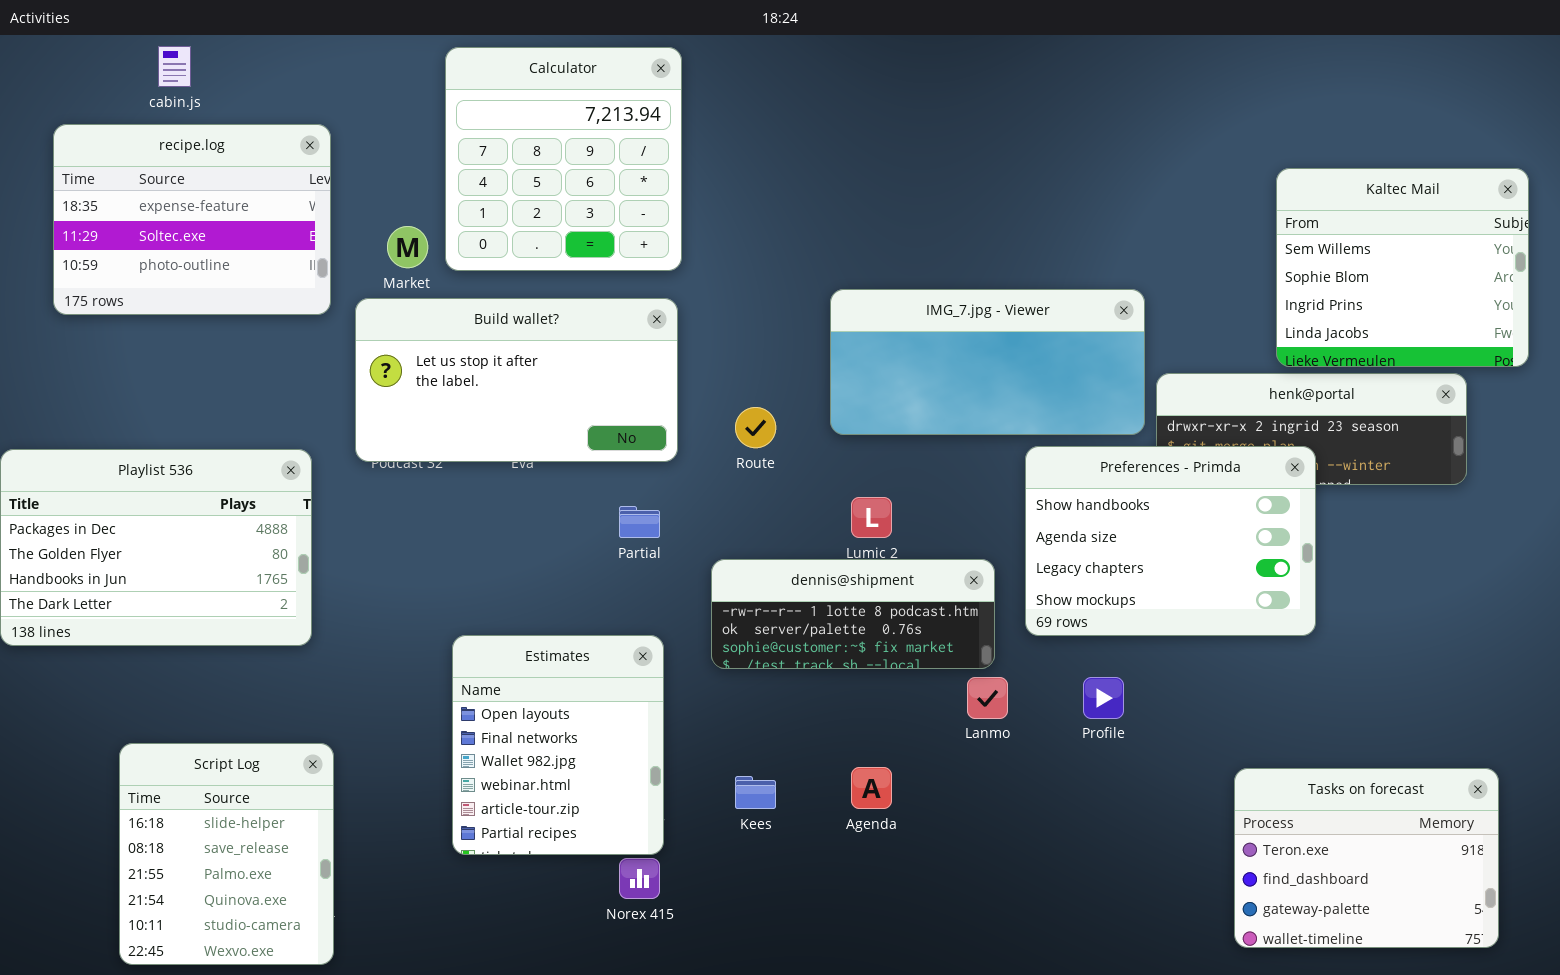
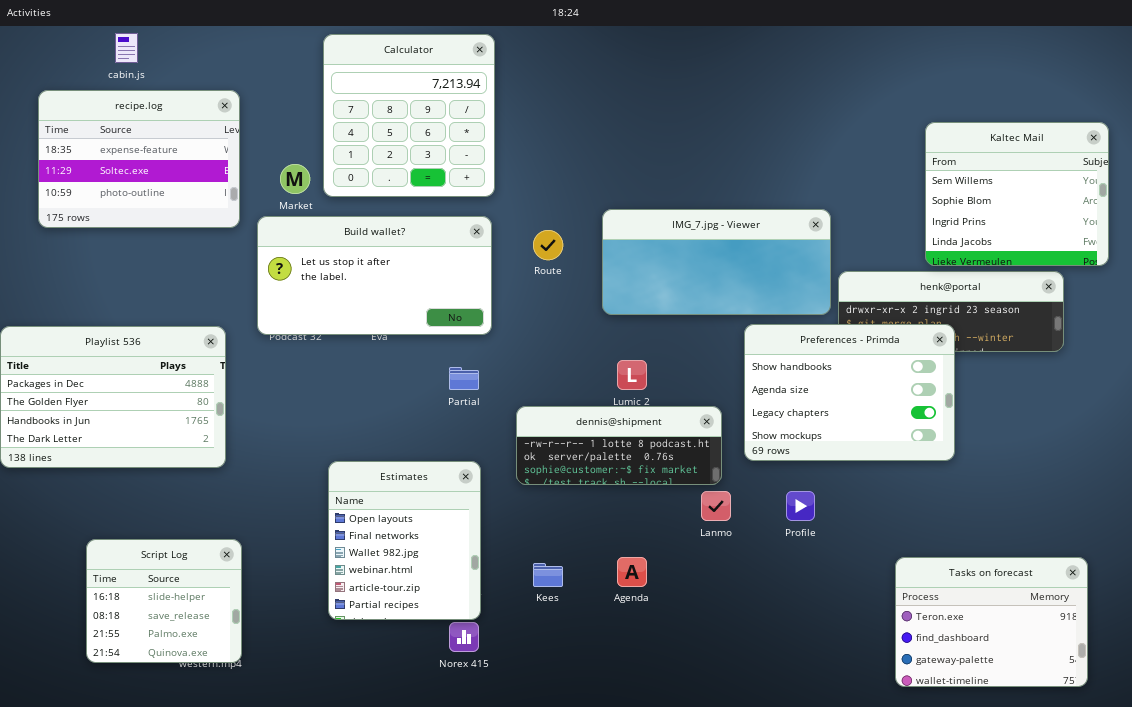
Route: [735,407,776,448] -> [533,230,563,260], moved
Script Log: [119,743,334,965] -> [86,539,242,663], resized

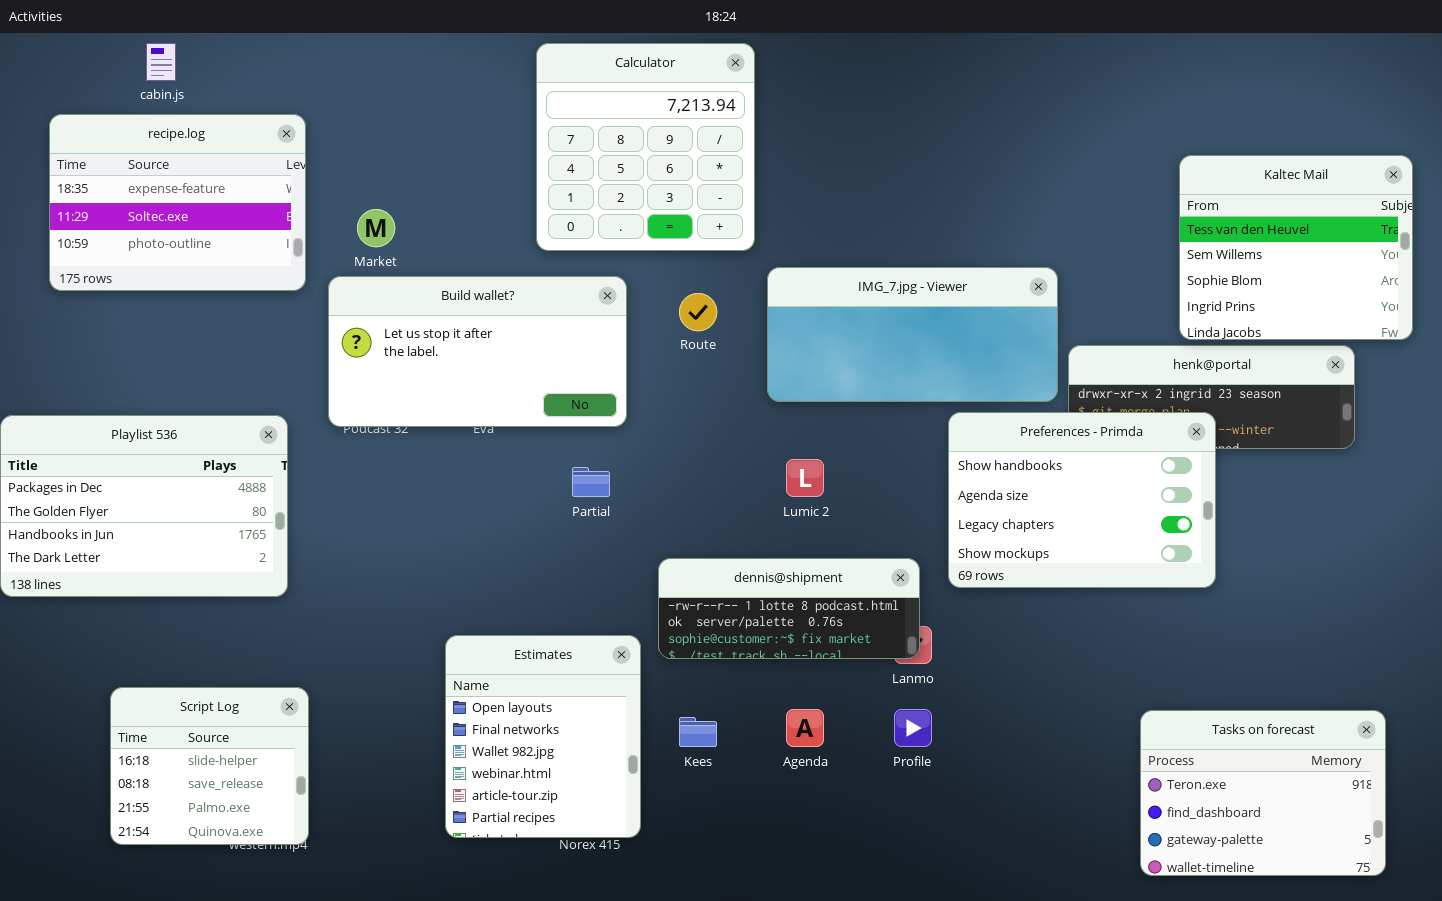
Calculator: [323,34,495,197] -> [536,43,755,251], moved
Kaltec Mail: [925,122,1109,266] -> [1179,155,1413,340], scrolled up 1 row
dennis@shipment: [516,406,722,485] -> [658,558,920,659], moved
Estimates: [328,461,481,620] -> [445,635,641,838], moved
Profile: [786,491,815,521] -> [894,709,932,747], moved

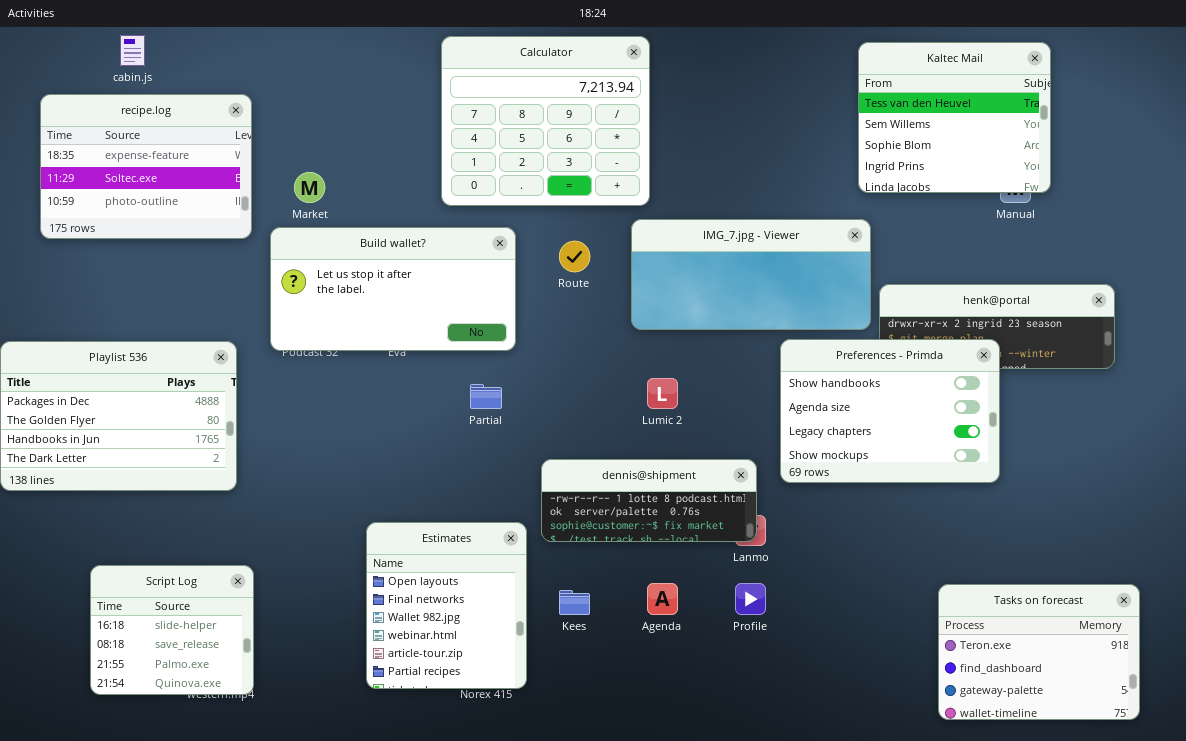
Calculator: [536,43,755,251] -> [441,36,650,206], resized
Kaltec Mail: [1179,155,1413,340] -> [858,42,1051,193], moved

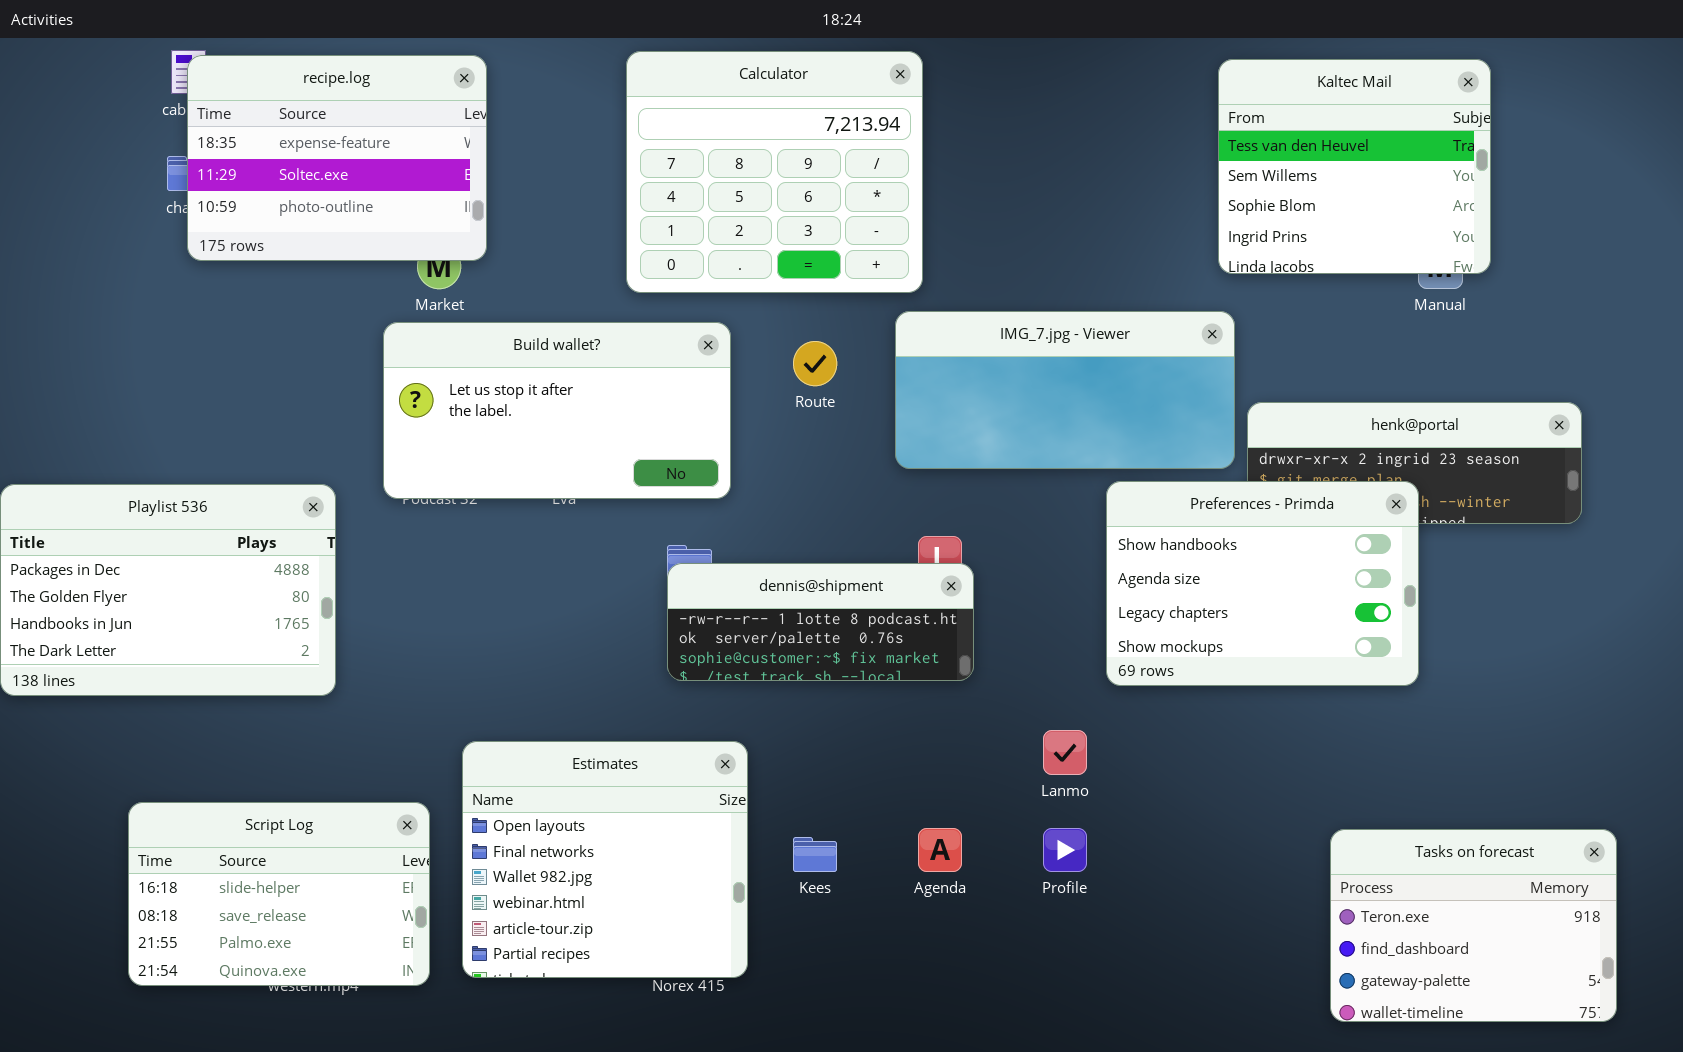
recipe.log: [40,94,252,239] -> [187,55,487,261], moved
dennis@shipment: [541,459,757,542] -> [667,563,974,681], moved
Estimates: [366,522,527,689] -> [462,741,748,978], resized
Script Log: [90,565,254,695] -> [128,802,430,986], resized

